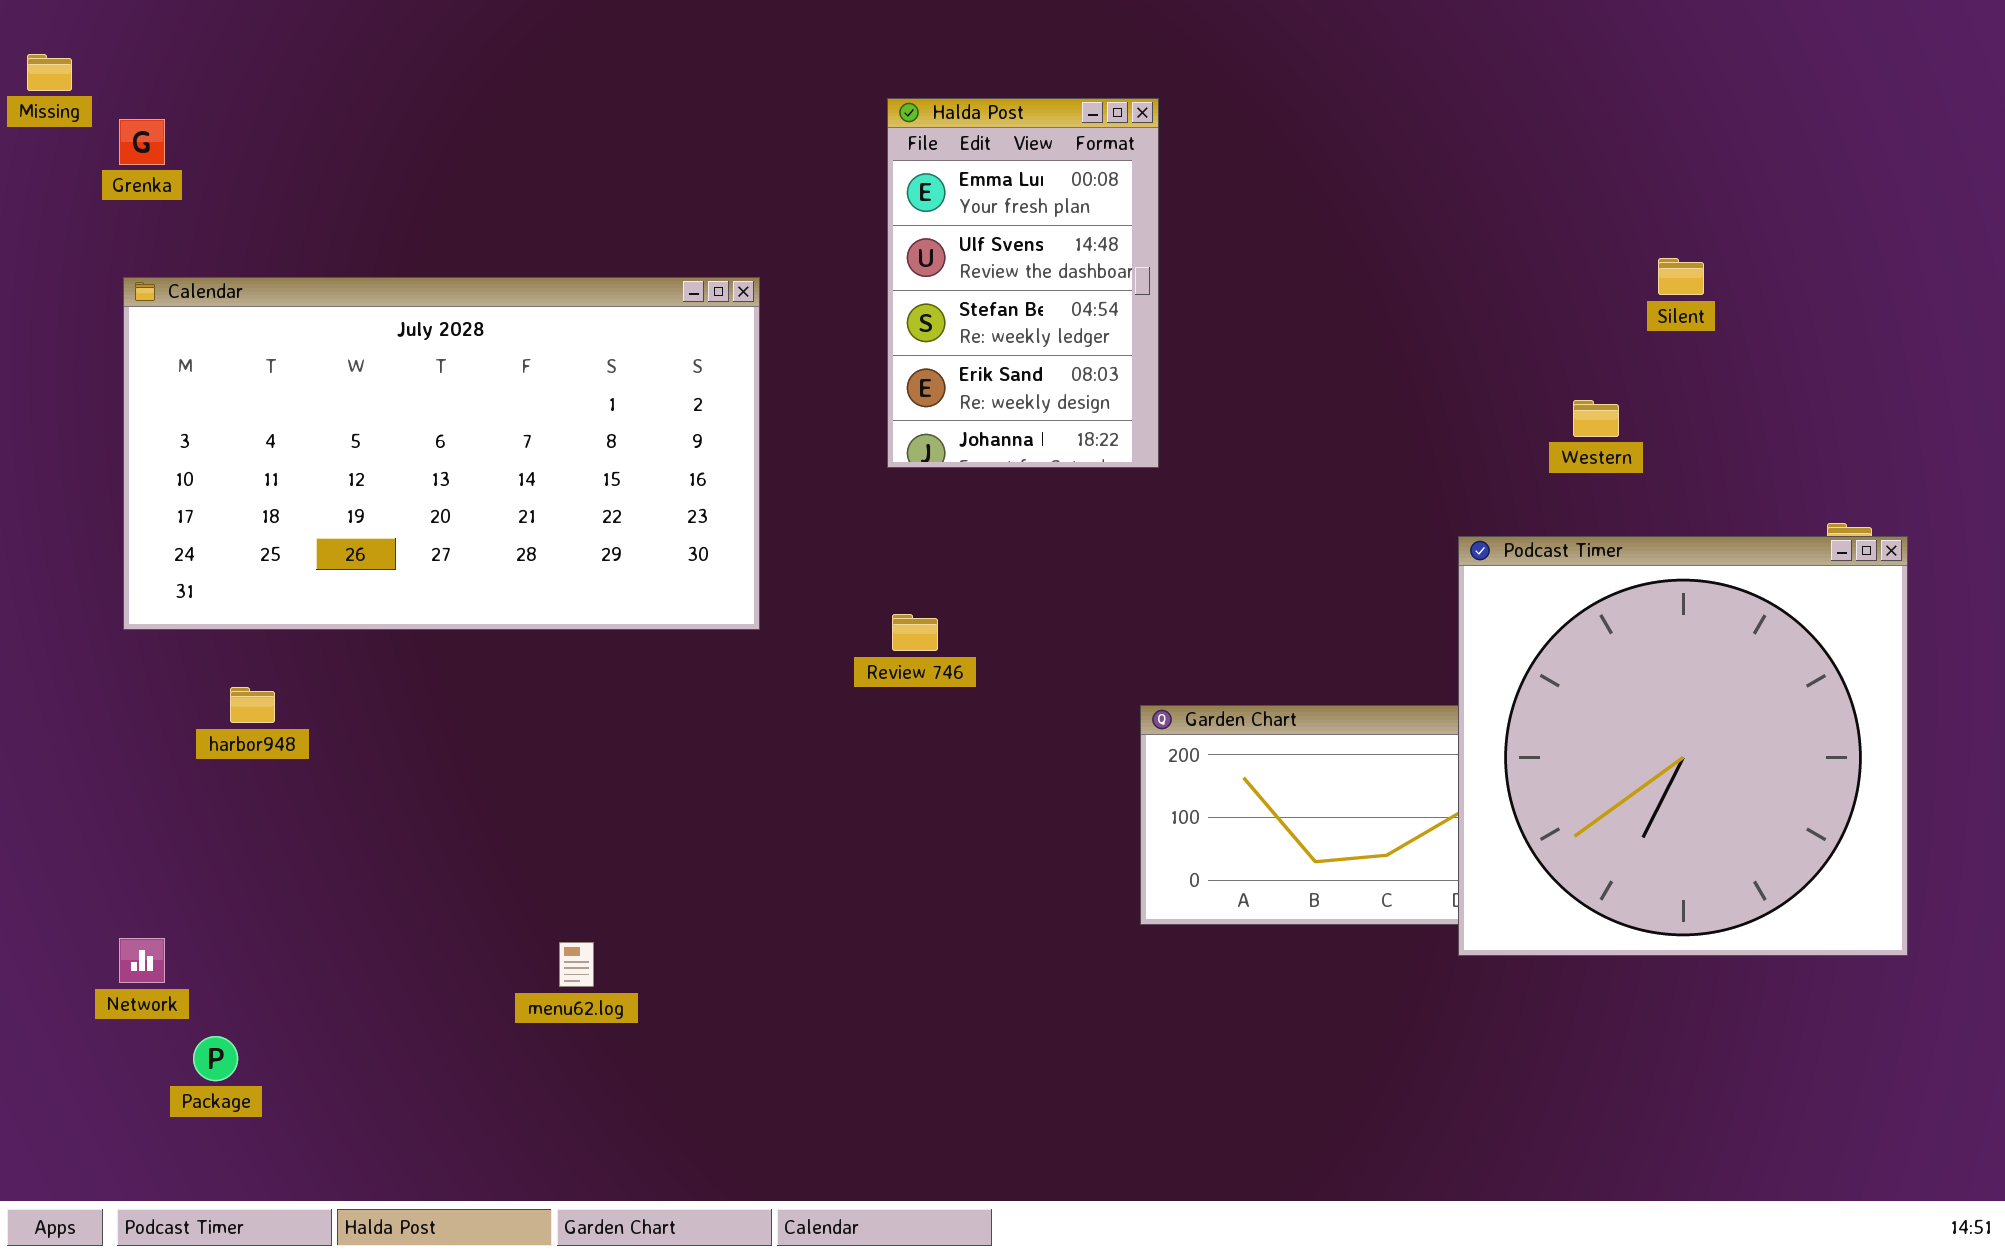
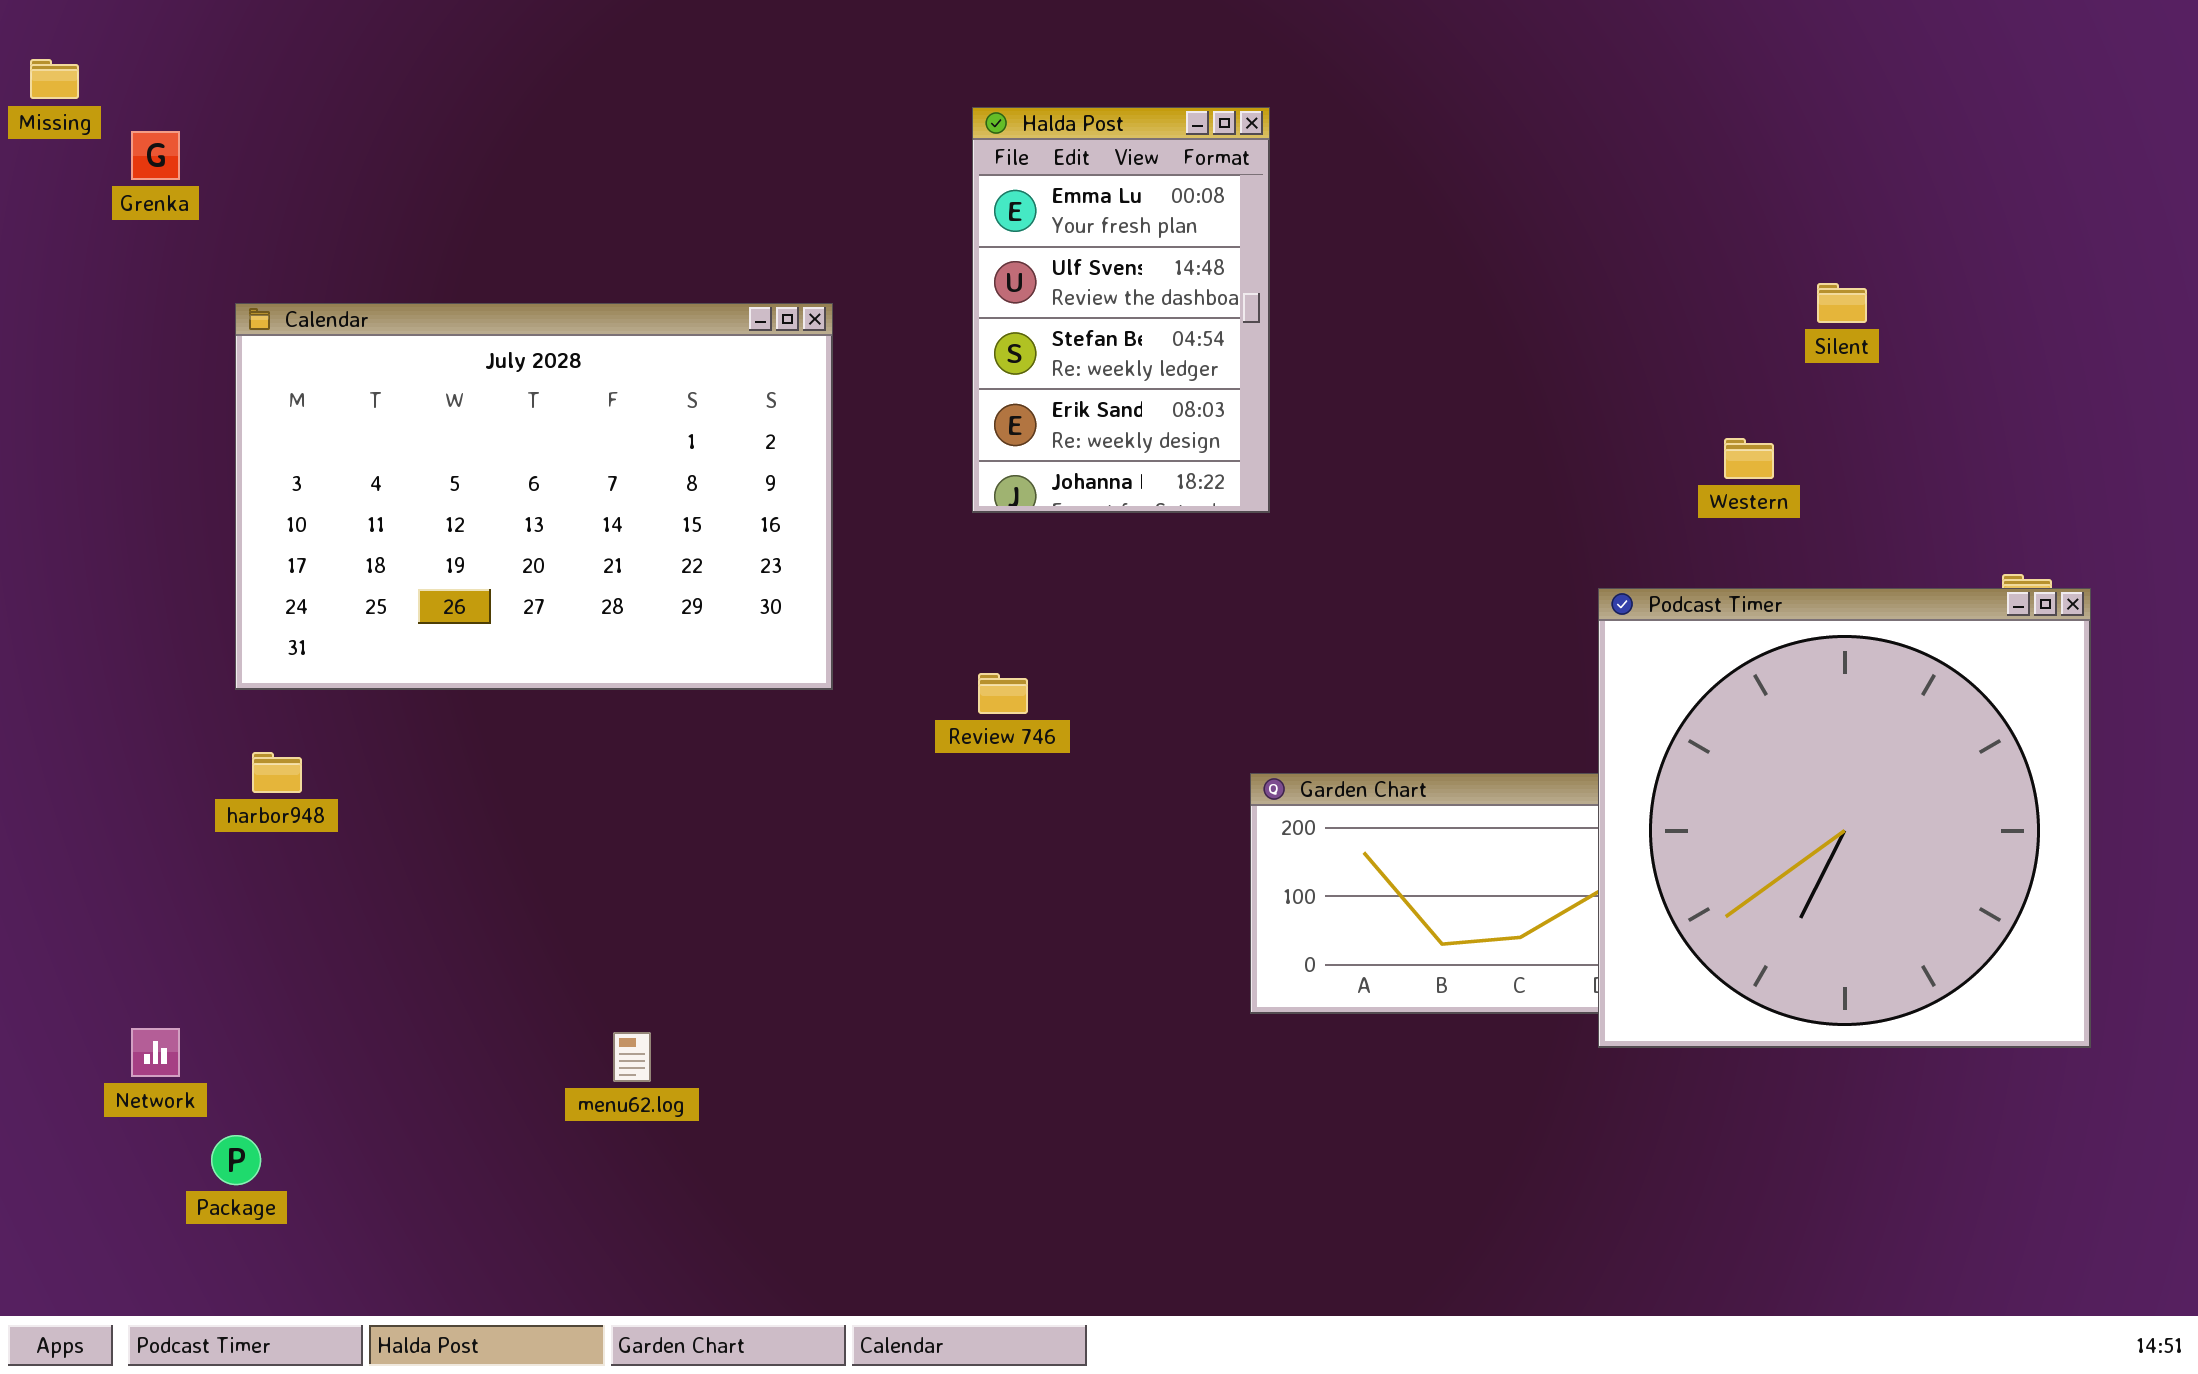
Calendar: [123,277,760,630] -> [235,303,833,690], resized

